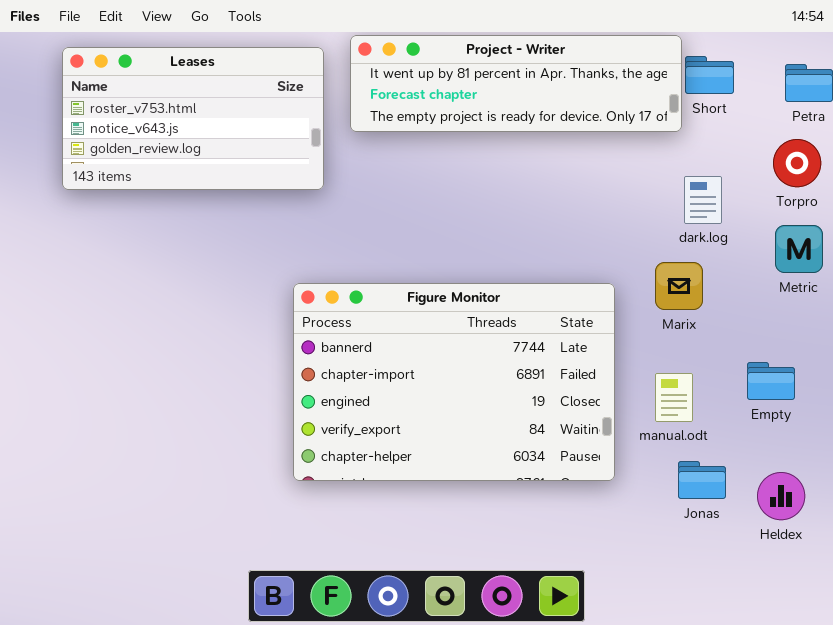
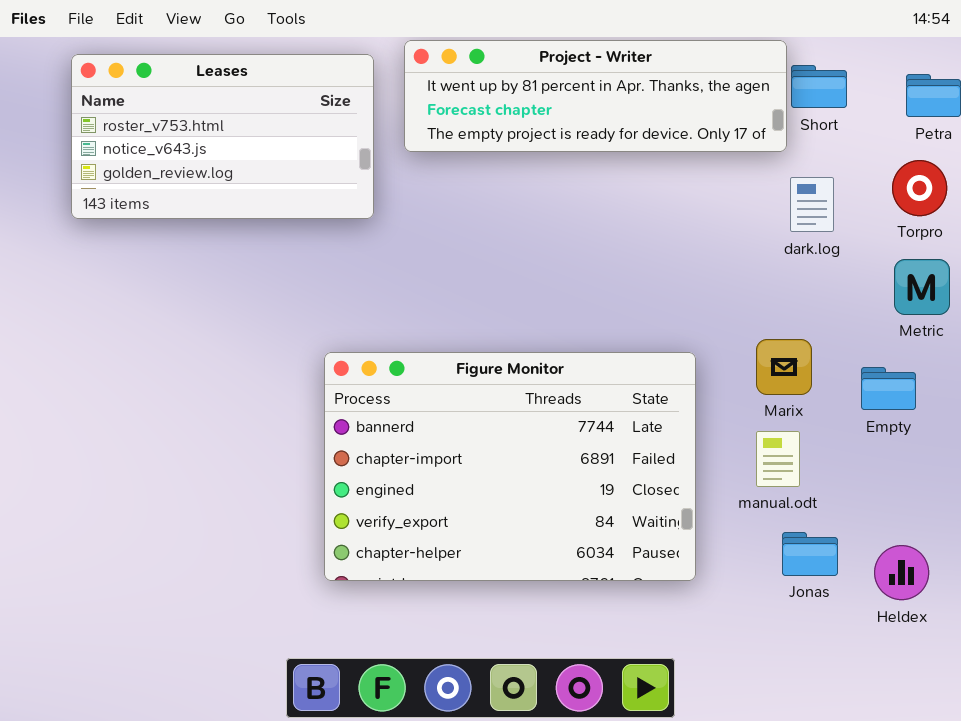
dark.log: [684,176,722,224] -> [790,177,834,232], moved
Marix: [655,262,703,310] -> [756,339,812,395], moved
Figure Monitor: [293,283,615,481] -> [324,352,696,581], moved
Empty: [747,362,795,400] -> [861,367,916,410], moved

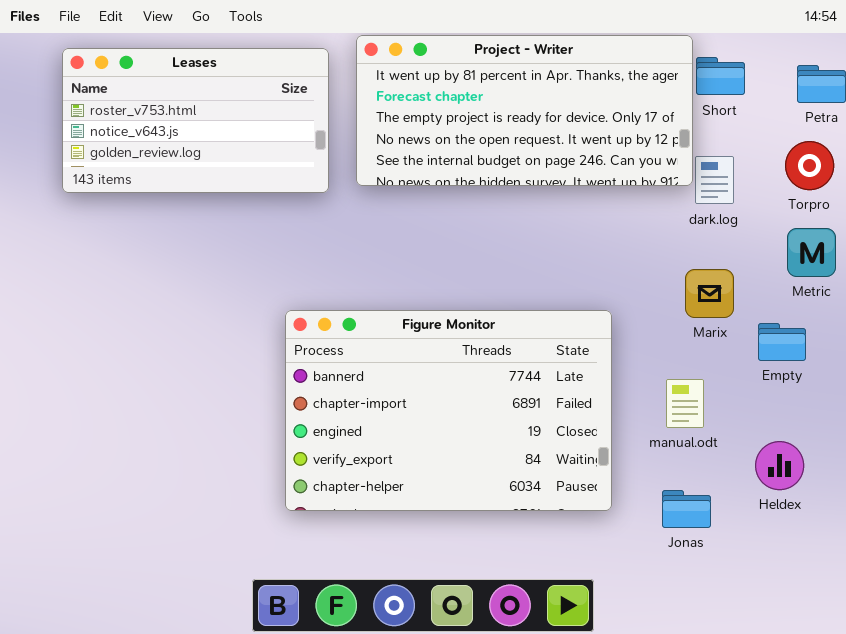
Project - Writer: [404,40,787,152] -> [356,35,693,186], resized
Marix: [756,339,812,395] -> [685,269,734,318], moved
Jonas: [782,532,838,576] -> [662,490,711,528], moved
Heldex: [874,545,929,600] -> [755,441,804,490], moved

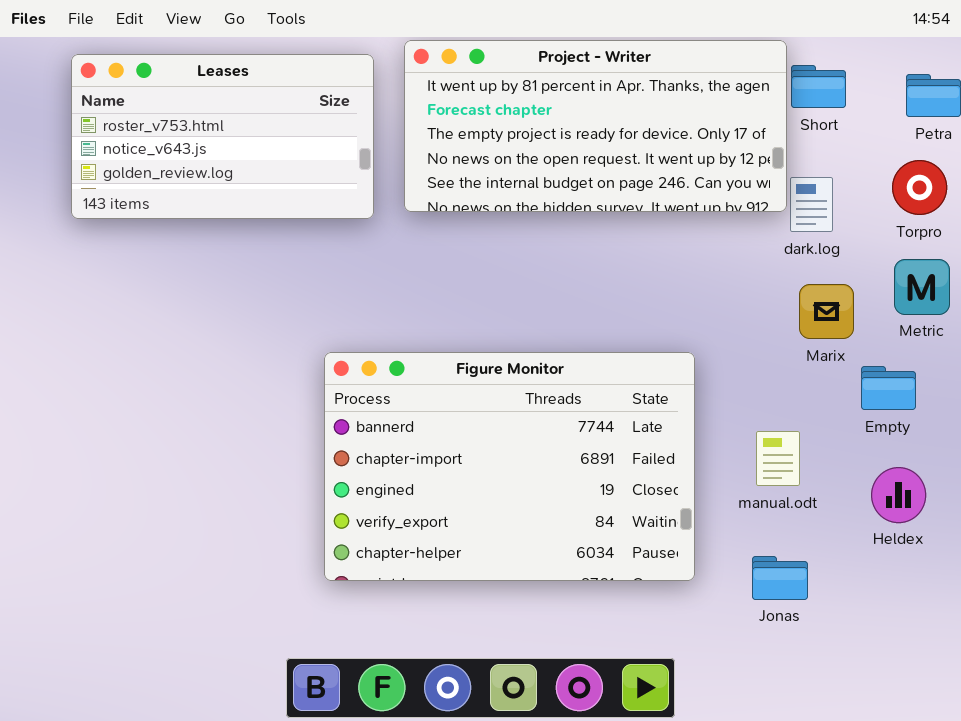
Marix: [685,269,734,318] -> [799,284,854,339], moved
Heldex: [755,441,804,490] -> [871,467,926,523], moved

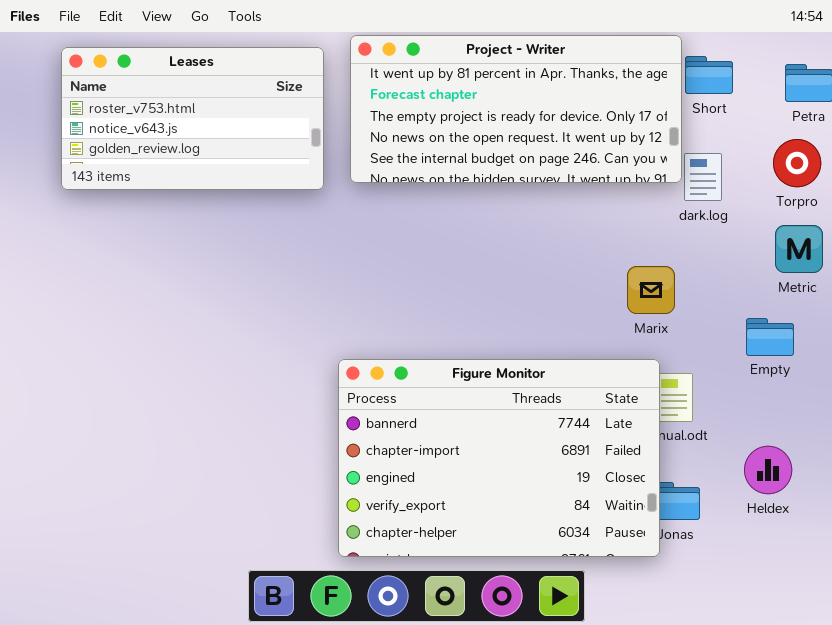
Marix: [799,284,854,339] -> [627,266,675,314], moved
Figure Monitor: [324,352,695,581] -> [338,359,660,557], moved
Heldex: [871,467,926,523] -> [744,446,792,494], moved

